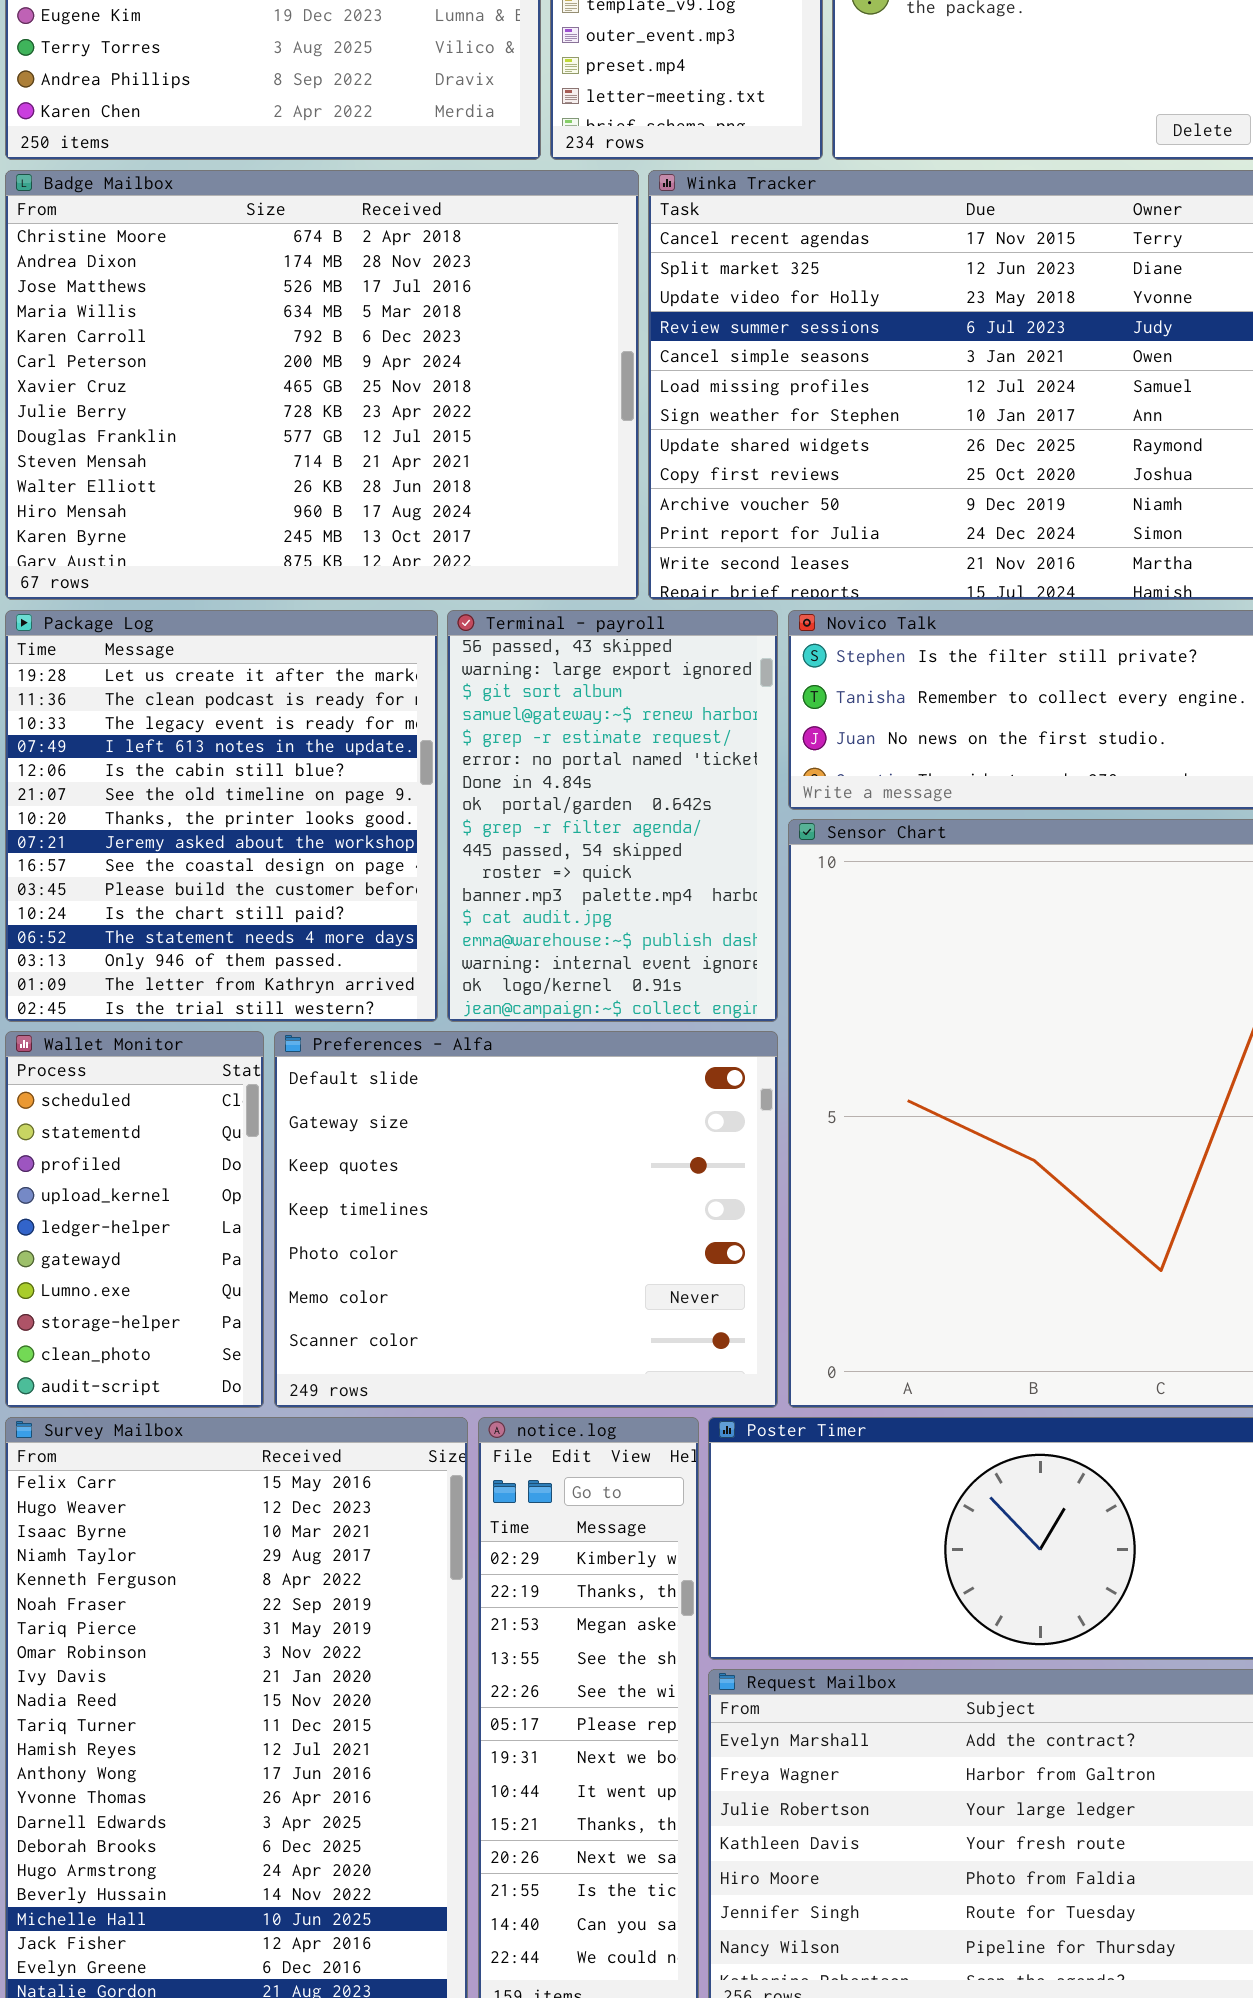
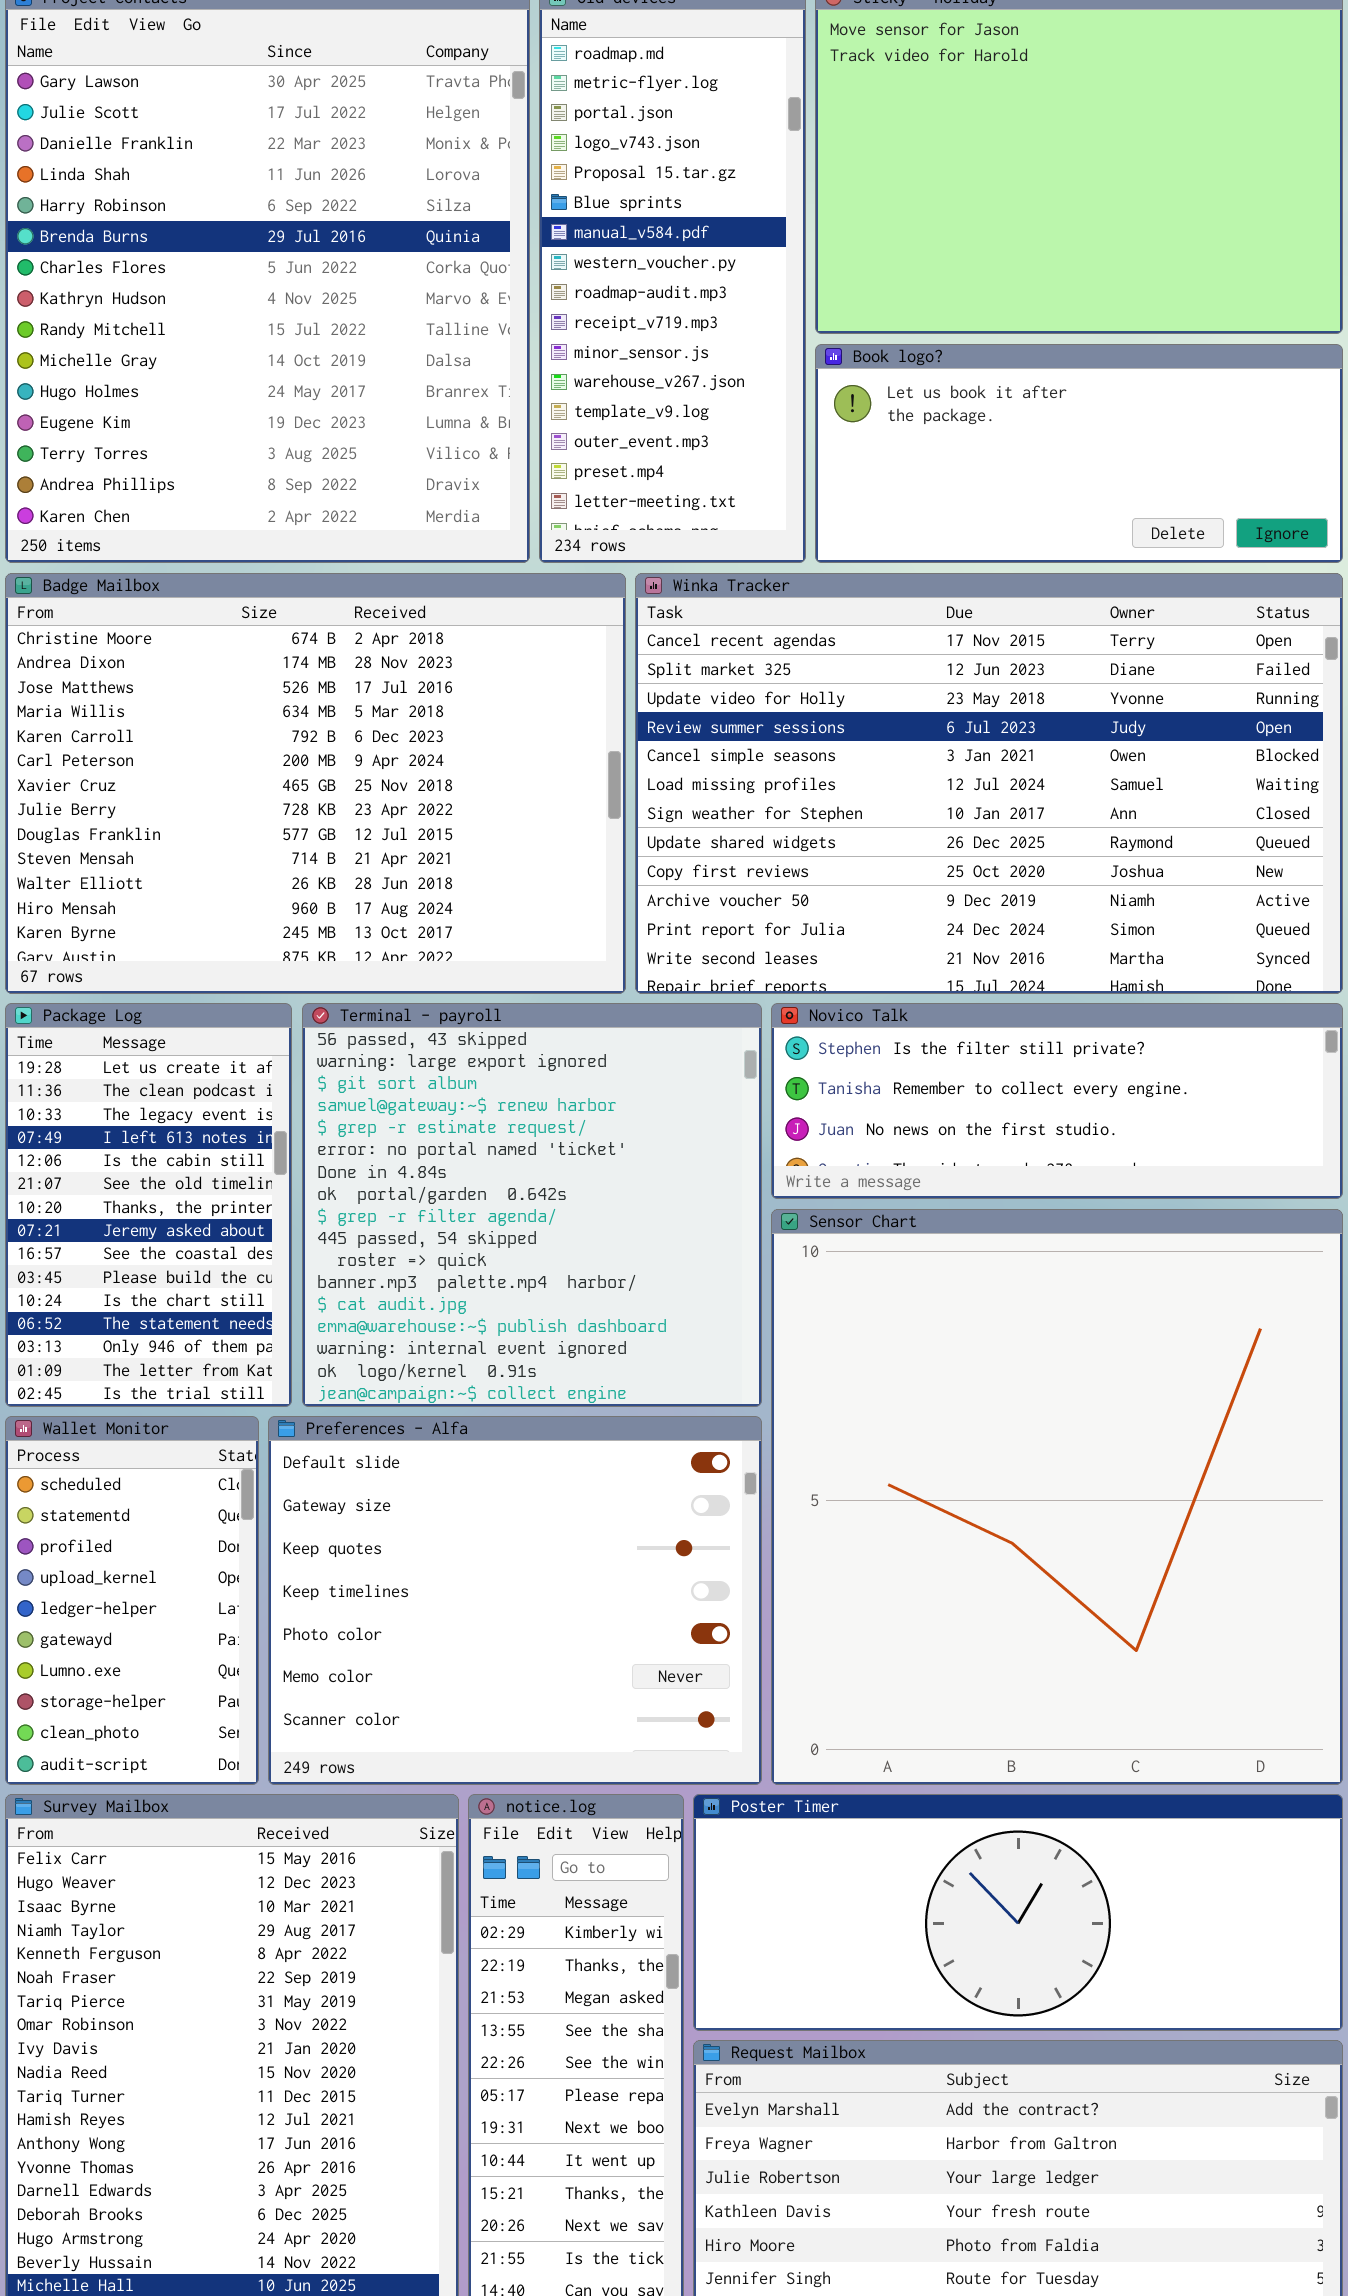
Package Log: [5,610,438,1022] -> [5,1003,292,1407], resized
Terminal - payroll: [447,610,778,1022] -> [302,1003,762,1407], resized

